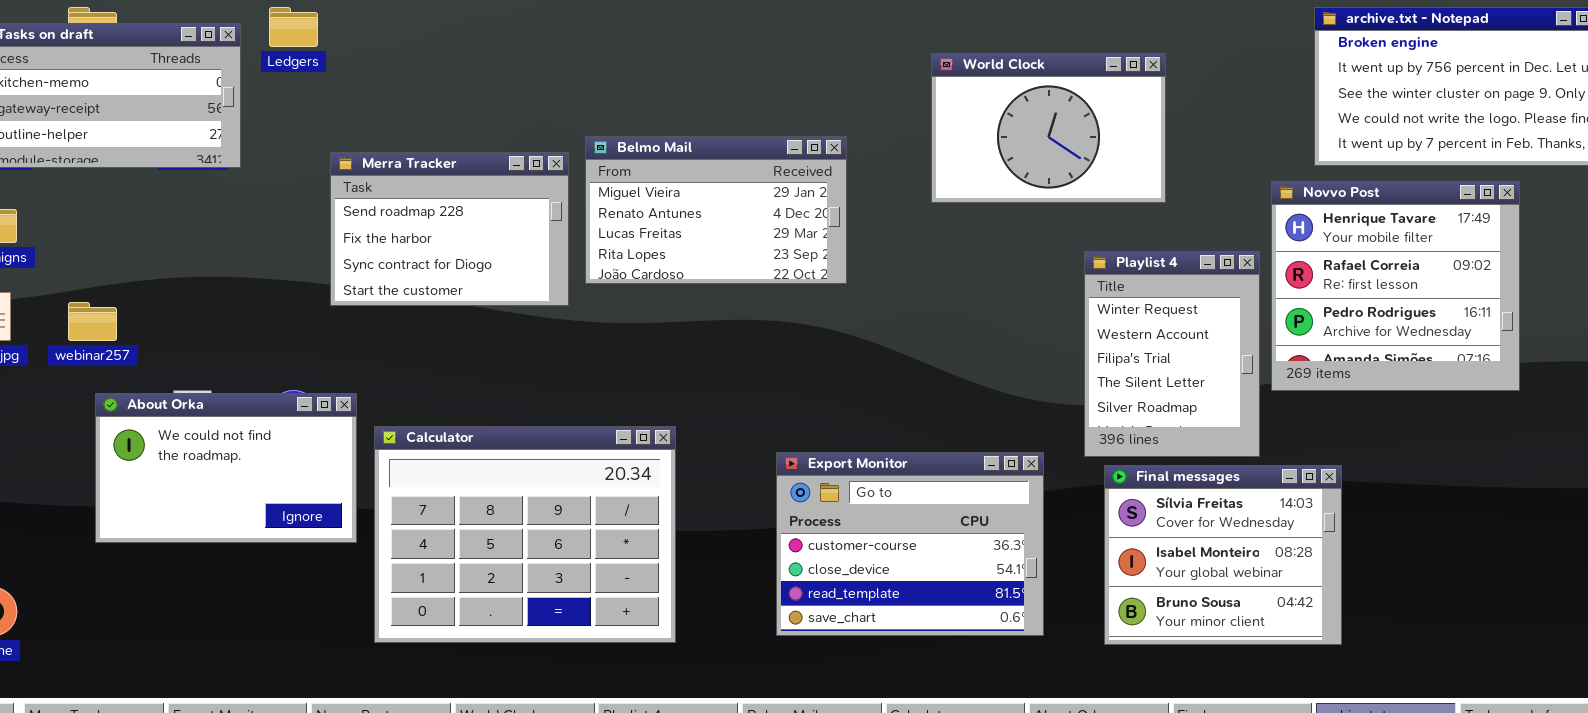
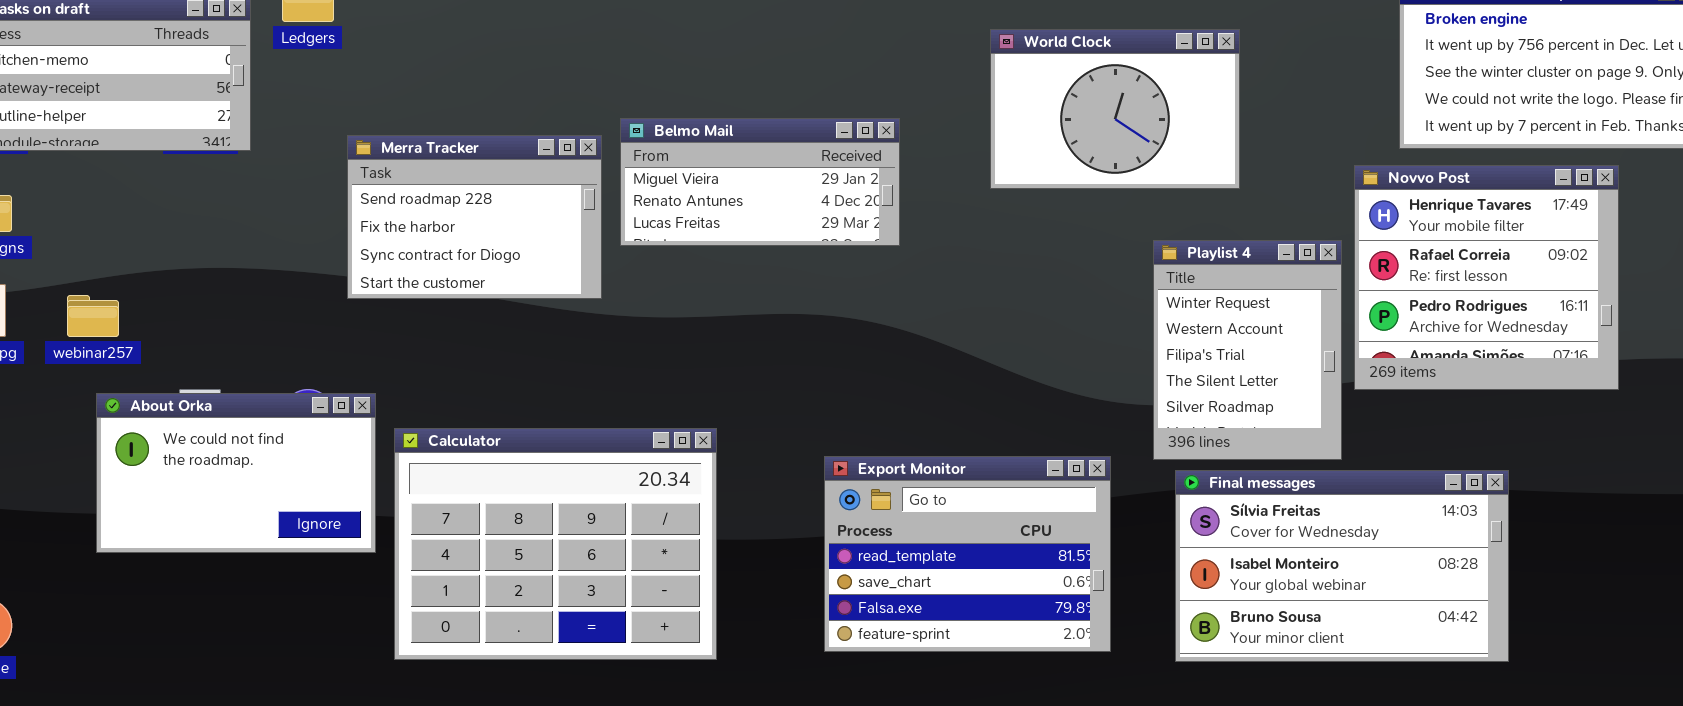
Belmo Mail: [585,136,847,284] -> [620,118,900,246], resized
Export Monitor: [776,452,1044,636] -> [824,456,1111,652], scrolled down 2 rows
Final messages: [1104,465,1342,645] -> [1175,470,1509,662], resized

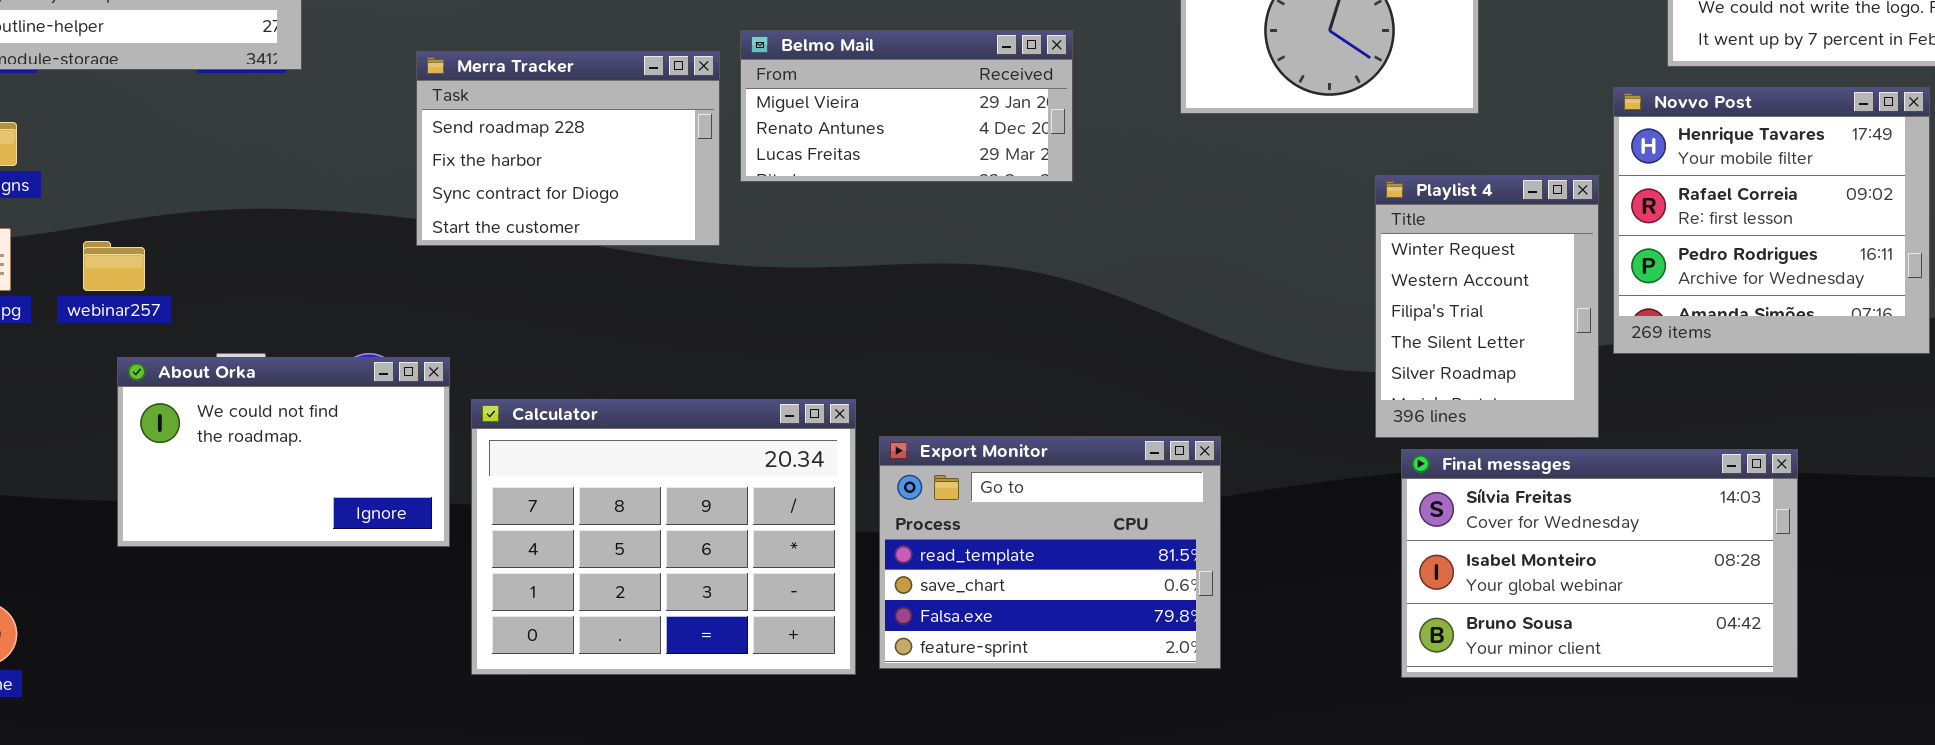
Export Monitor: [824,456,1111,652] -> [879,436,1221,669], moved

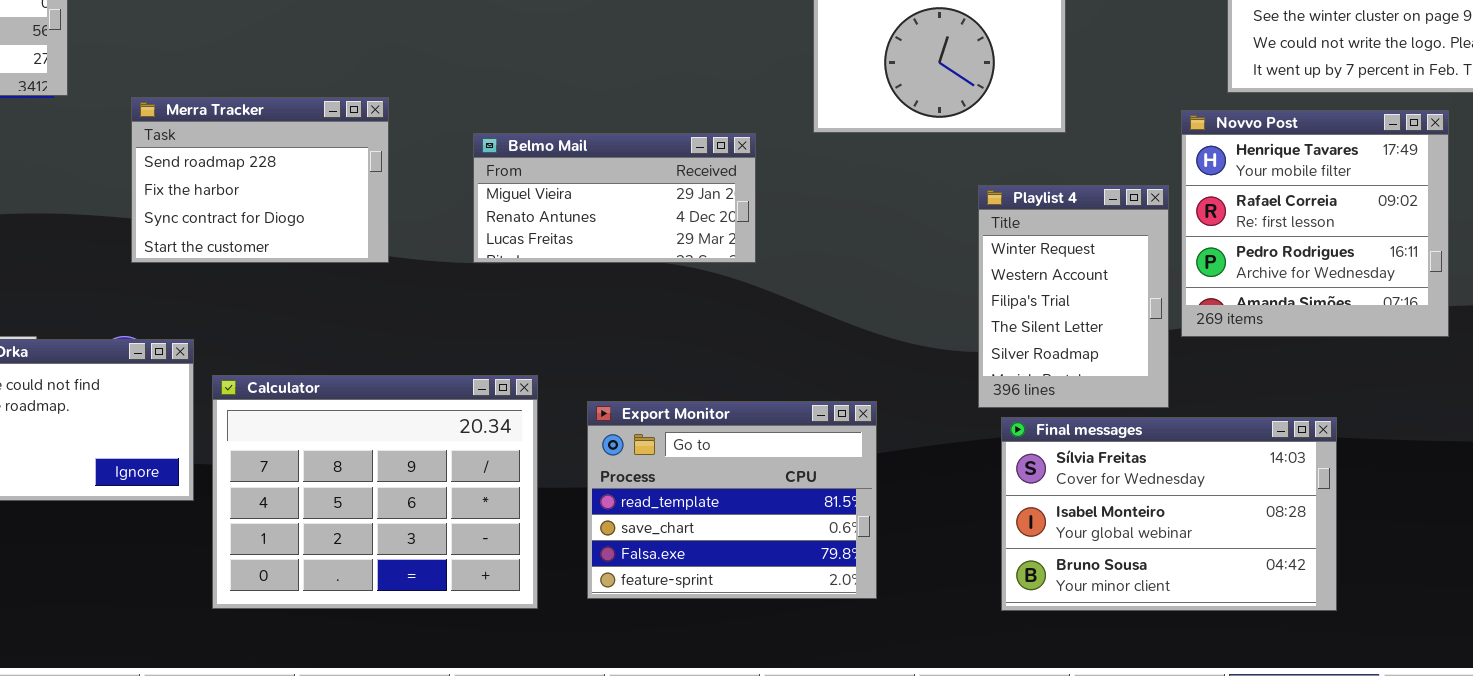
Belmo Mail: [740,30,1073,182] -> [473,133,756,263], moved
Merra Tracker: [416,51,720,246] -> [131,97,389,263], moved
Export Monitor: [879,436,1221,669] -> [587,401,877,599], moved

